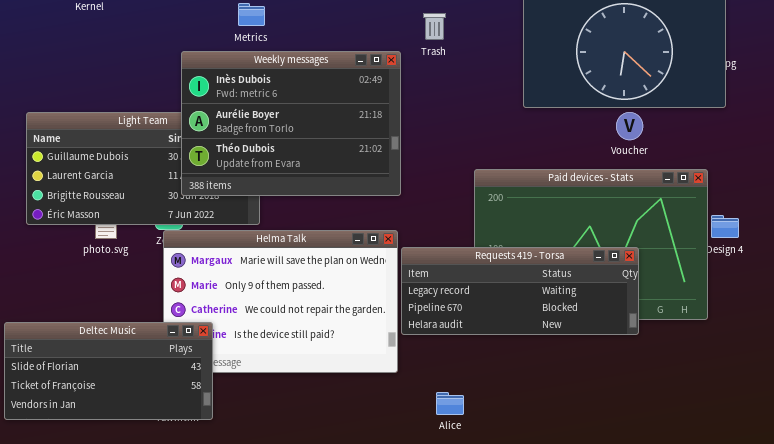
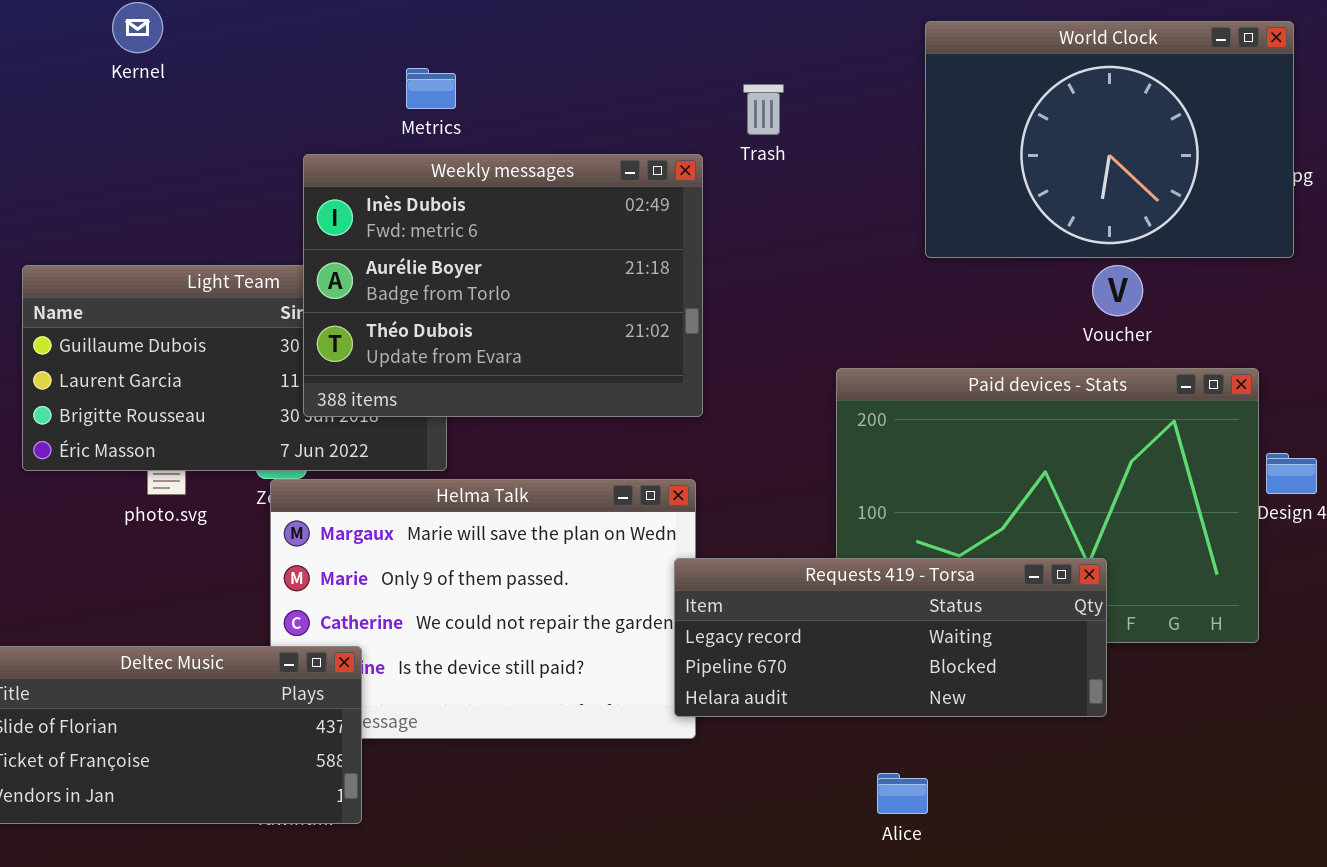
Requests 419 - Torsa: [401,247,639,335] -> [674,558,1107,717], moved
Alice: [436,392,464,415] -> [877,773,928,814], moved

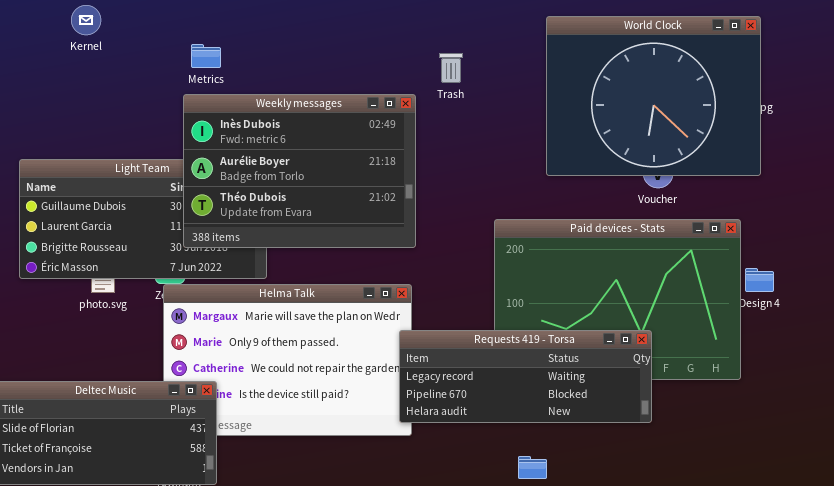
World Clock: [925,21,1294,258] -> [546,16,761,176], resized
Metrics: [406,68,456,109] -> [191,44,221,68], moved

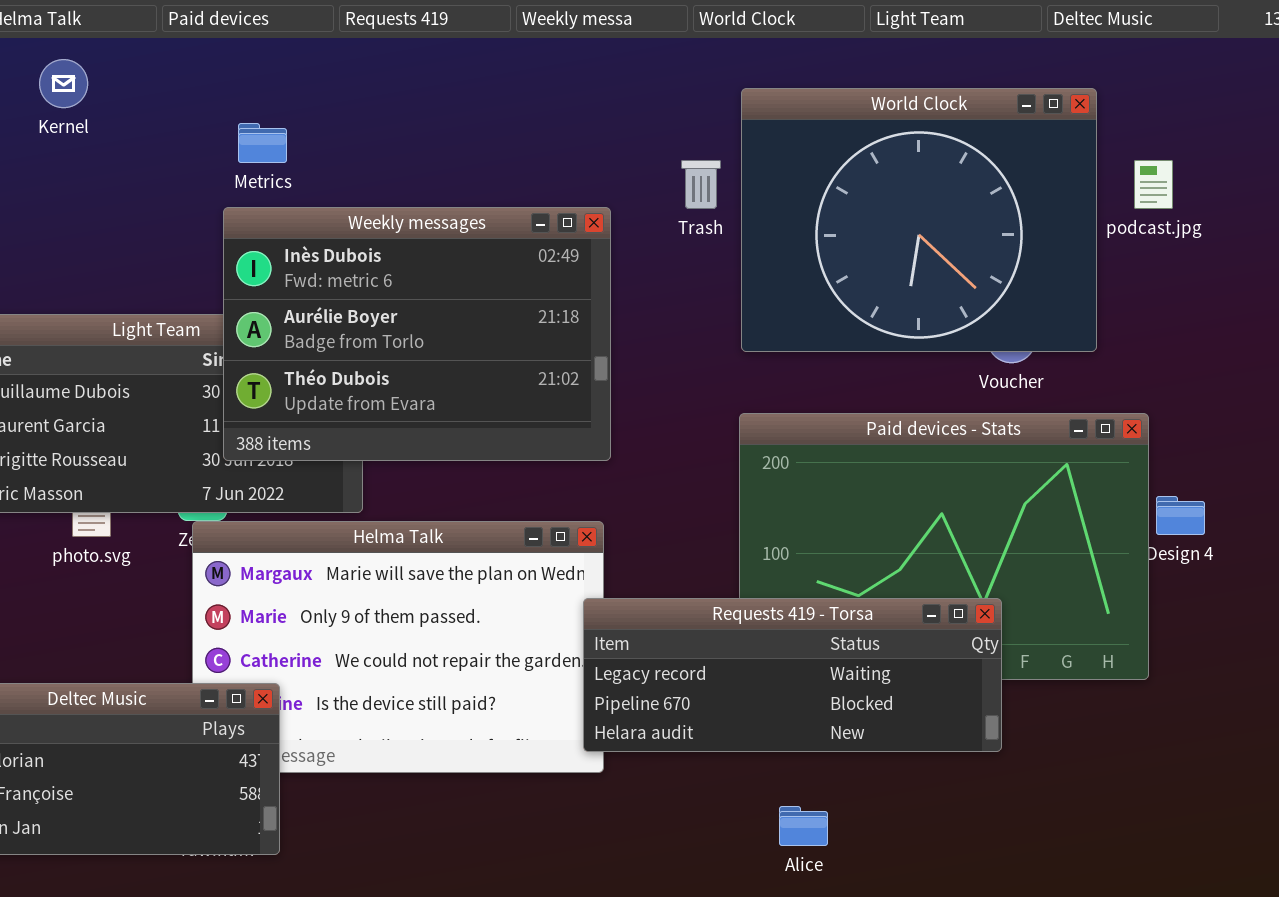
World Clock: [546,16,761,176] -> [741,88,1097,352], moved
Trash: [439,53,463,83] -> [681,160,721,209], moved

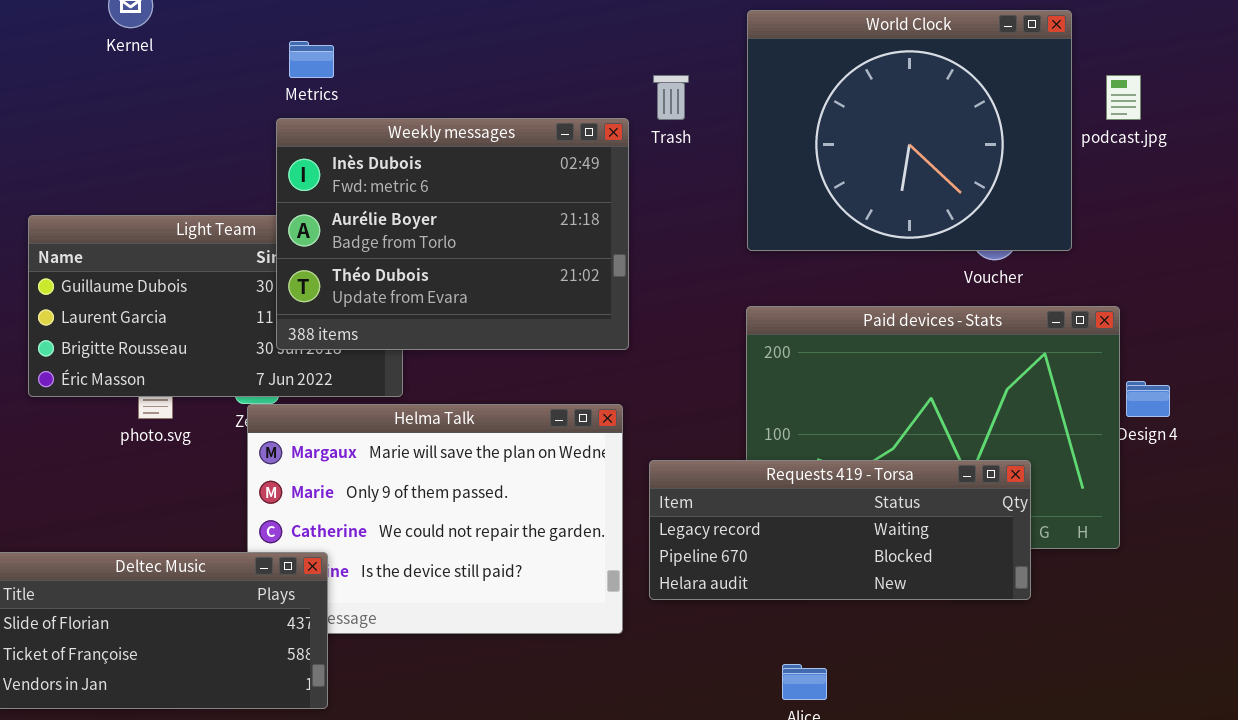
Trash: [681,160,721,209] -> [653,75,689,120], moved
Requests 419 - Torsa: [583,598,1002,752] -> [649,460,1031,600], moved

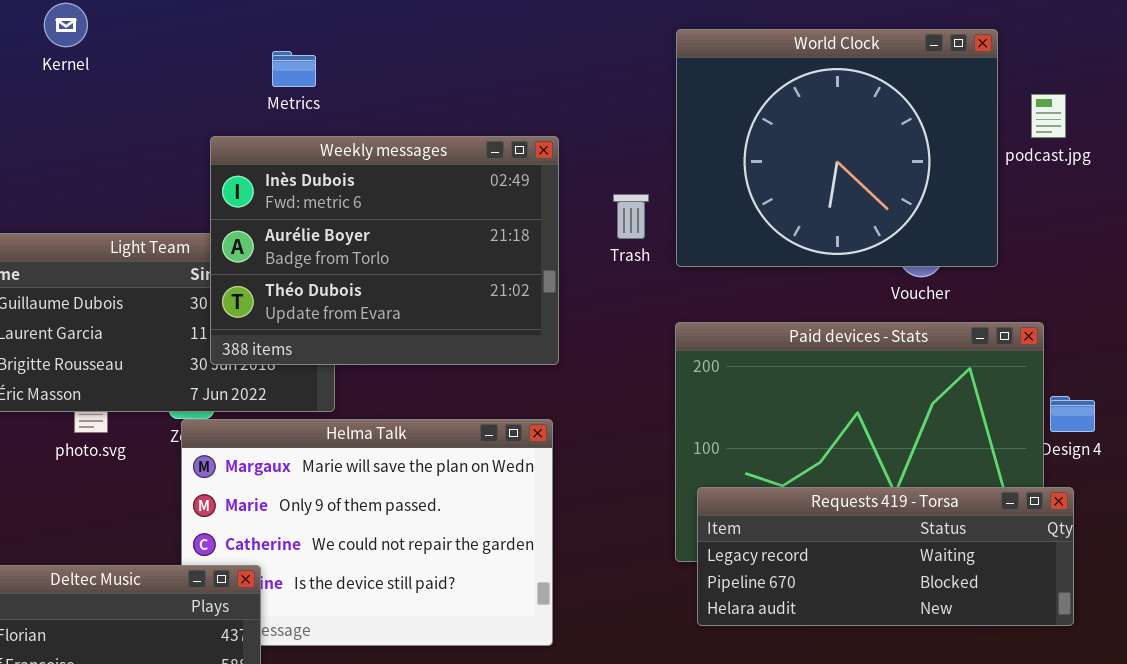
Metrics: [289,41,334,78] -> [272,51,316,87], moved
Trash: [653,75,689,120] -> [613,194,649,239], moved
Requests 419 - Torsa: [649,460,1031,600] -> [697,487,1074,626], moved

